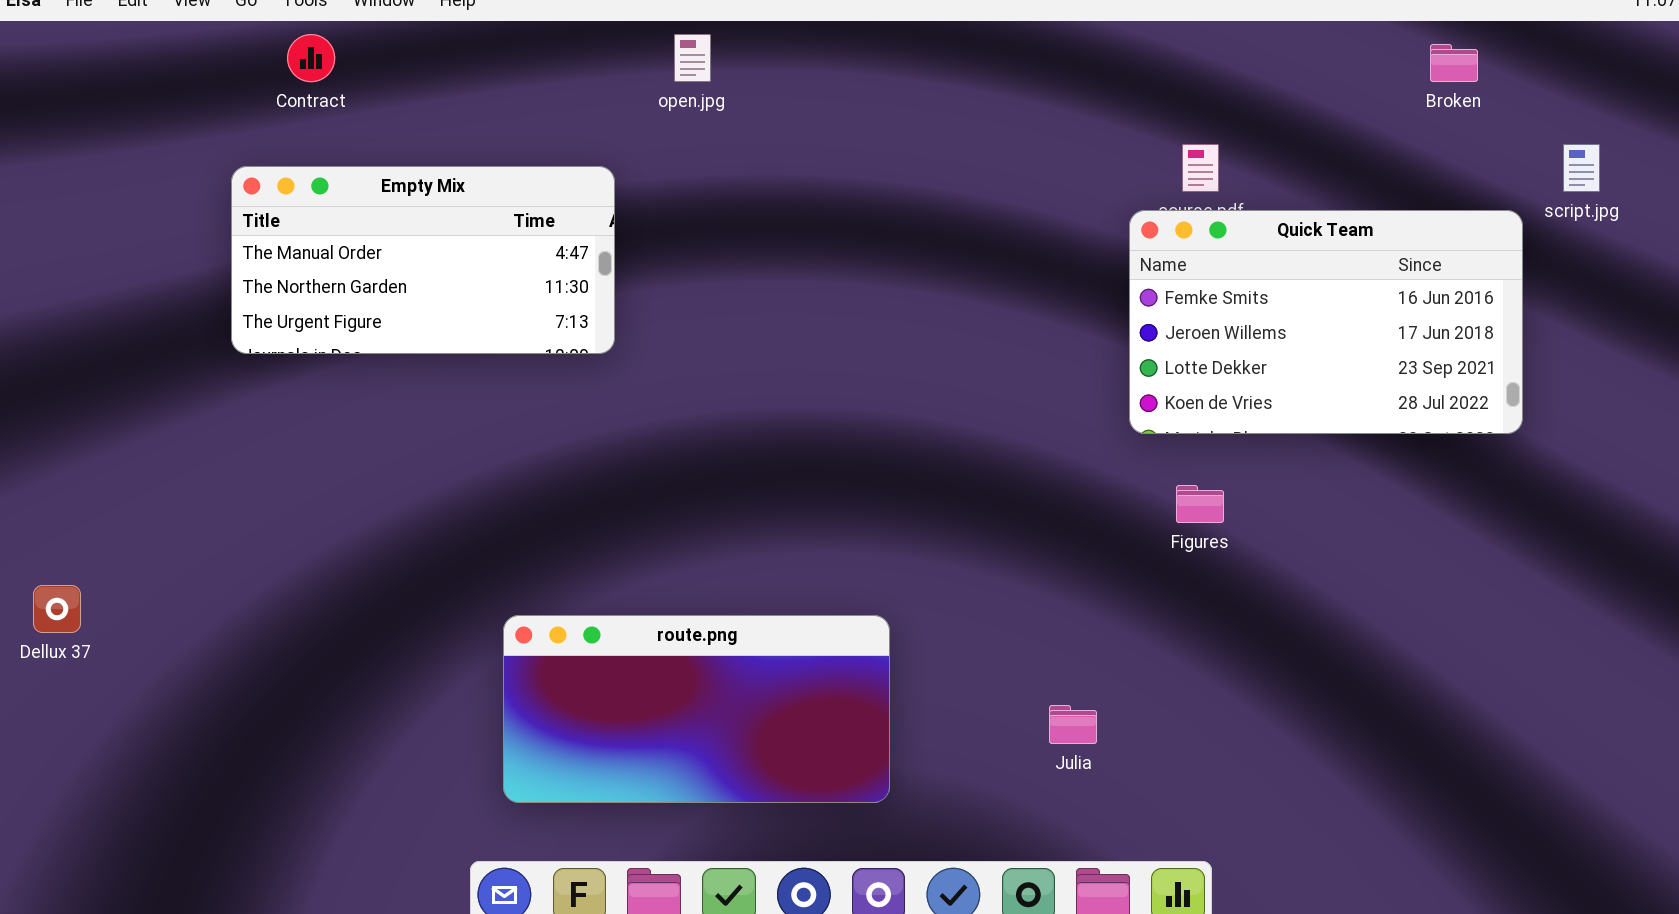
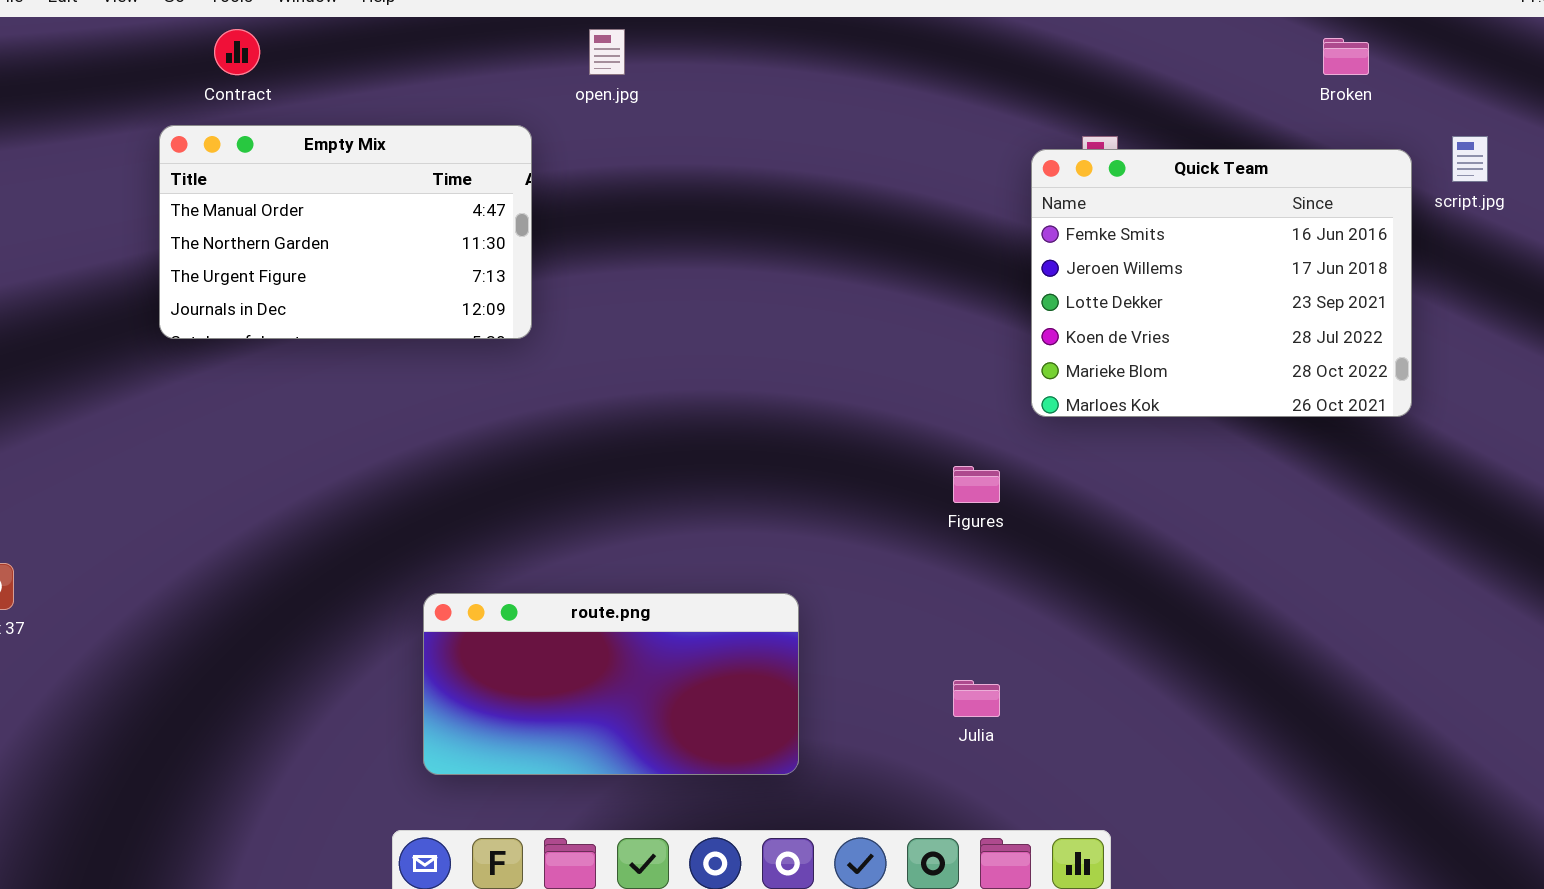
Empty Mix: [231,166,615,354] -> [159,125,532,339], resized
Quick Team: [1129,210,1523,434] -> [1031,149,1412,417], resized
Figures: [1176,485,1224,523] -> [953,466,1000,503], moved

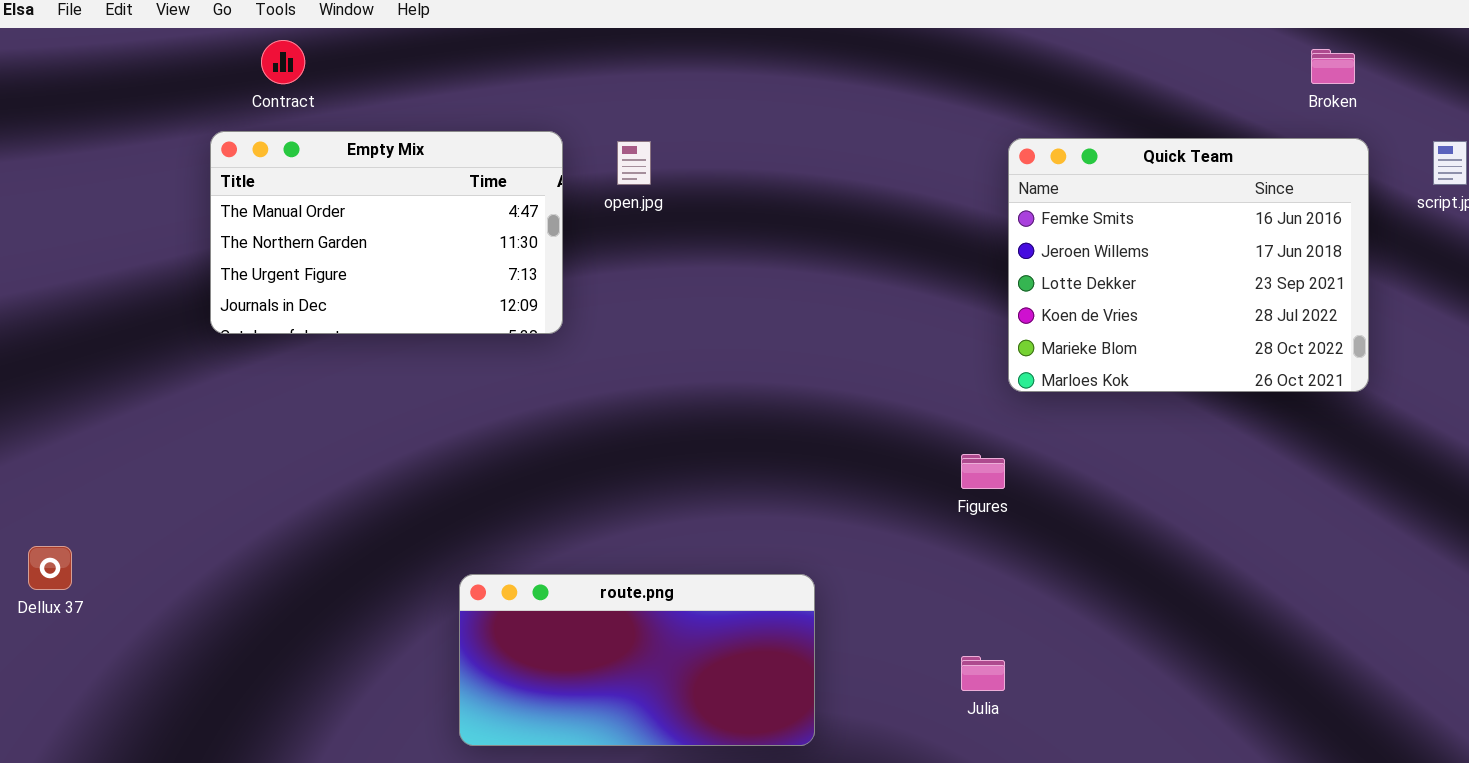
open.jpg: [589,29,625,75] -> [617,141,651,185], moved
Quick Team: [1031,149,1412,417] -> [1008,138,1369,392], moved

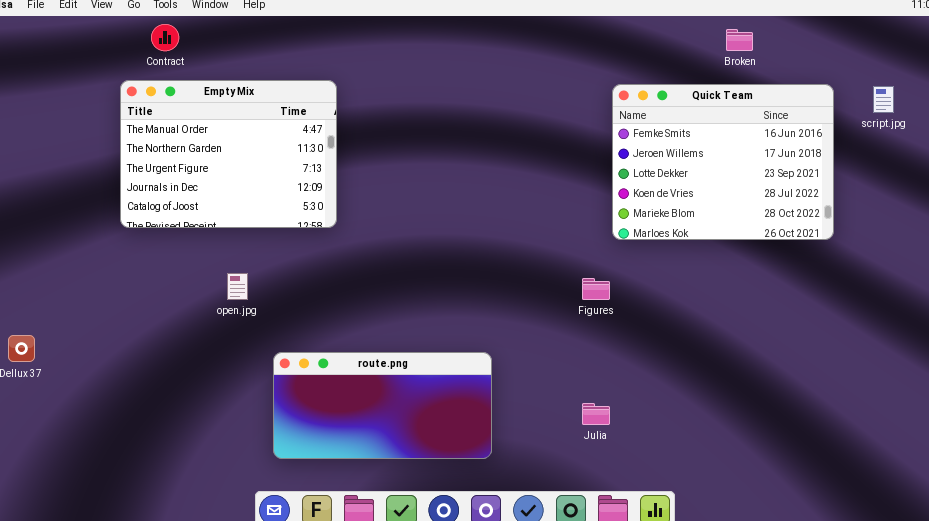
Broken: [1311,49,1355,84] -> [726,29,753,51], moved
Empty Mix: [210,131,563,334] -> [120,80,337,228], resized
open.jpg: [617,141,651,185] -> [227,273,248,300], moved

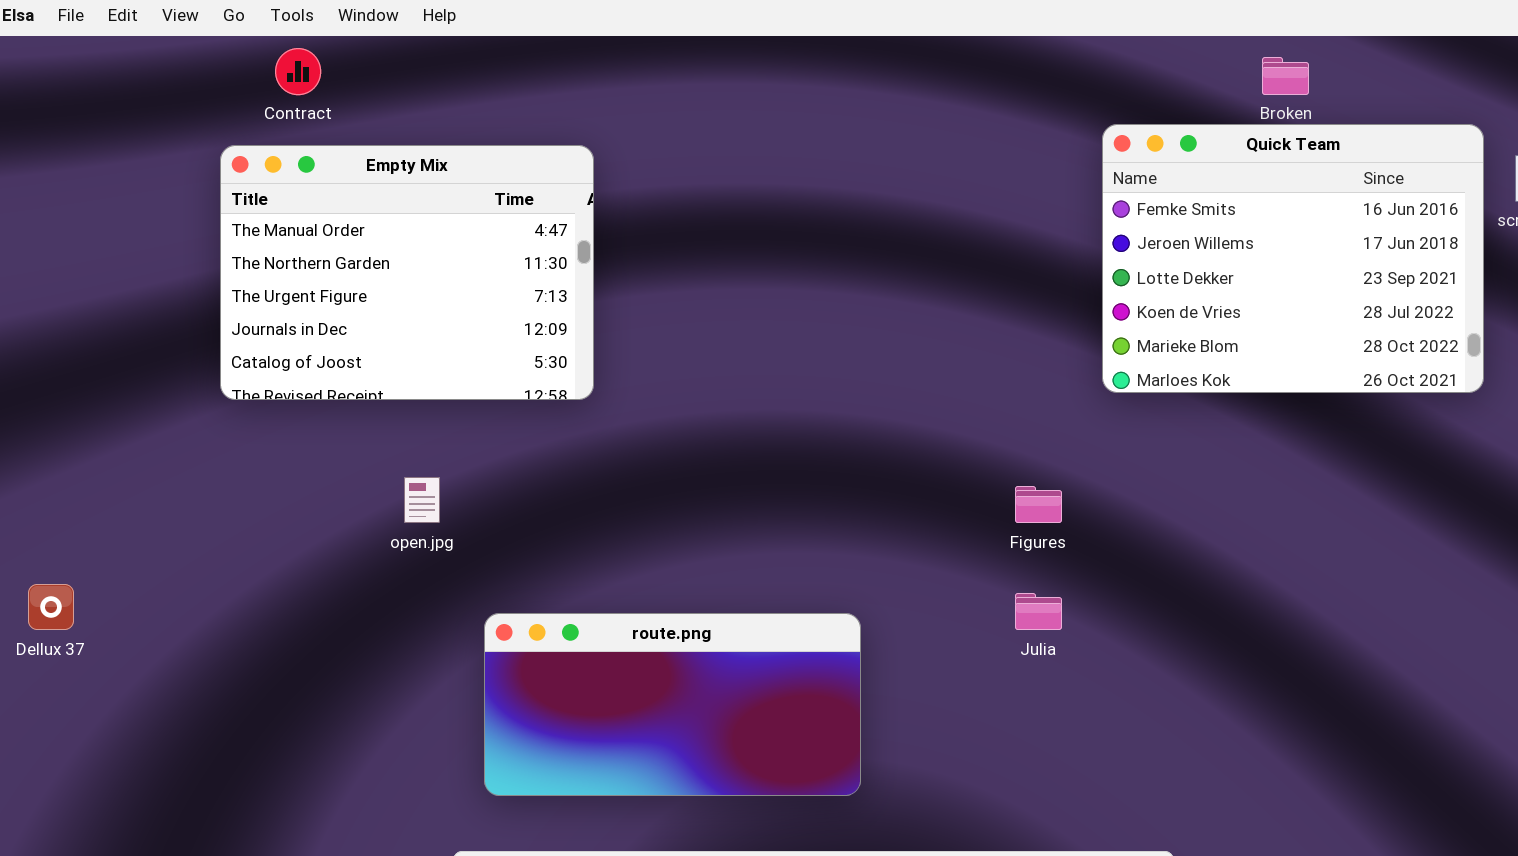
Quick Team: [612,84,834,240] -> [1102,124,1484,393], moved
Julia: [582,403,610,425] -> [1015,593,1062,630], moved

